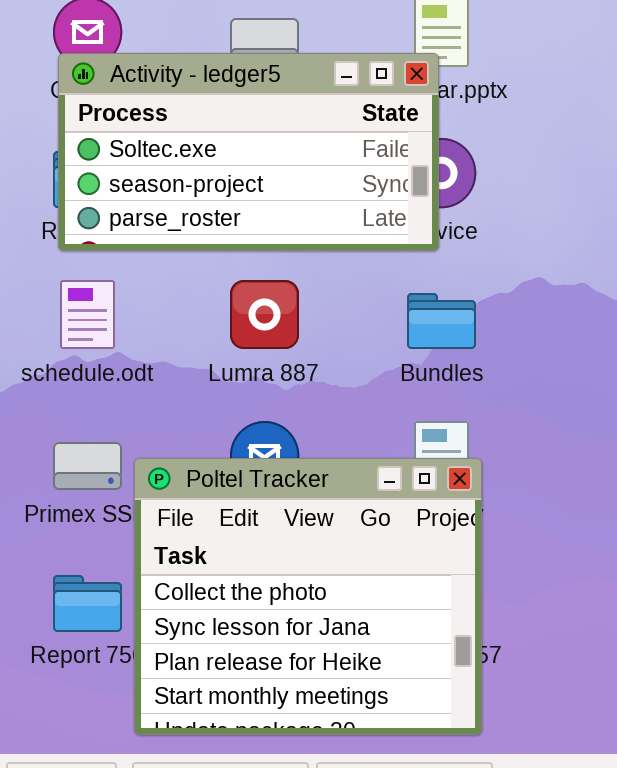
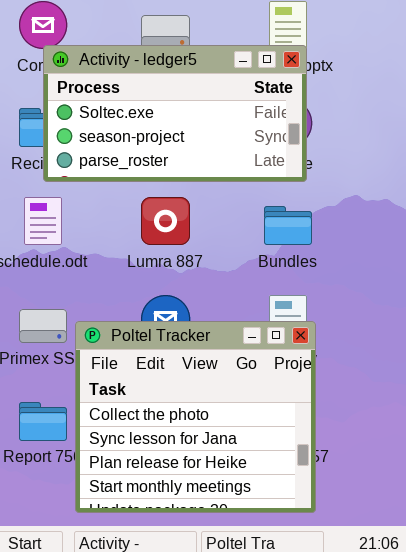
Activity - ledger5: [58,53,439,251] -> [43,45,307,182], moved

